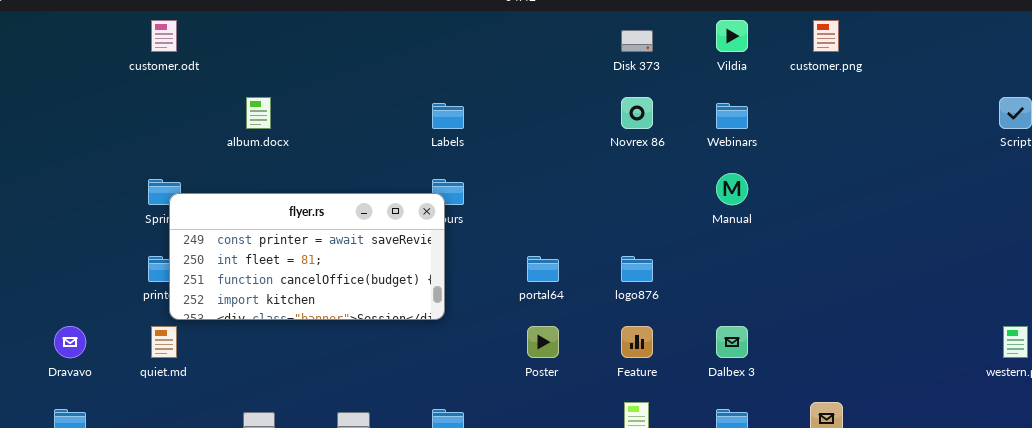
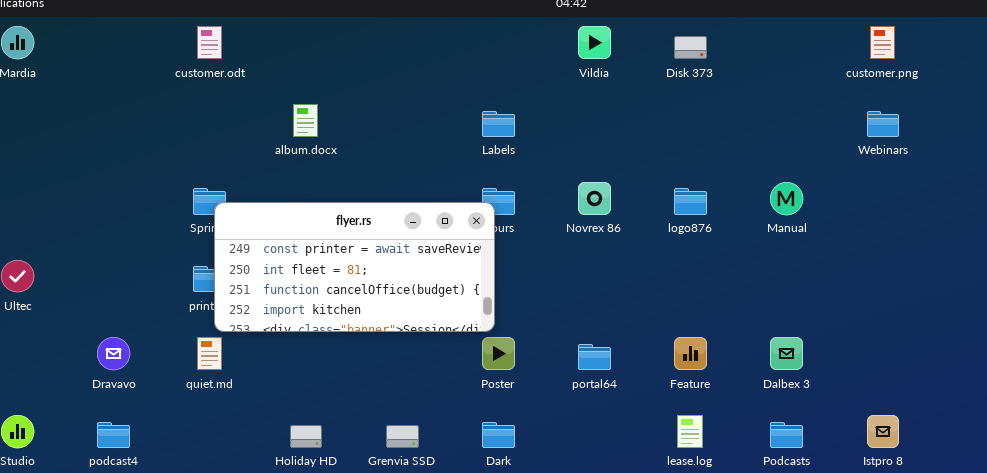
Vildia: [716,20,748,52] -> [578,26,611,59], moved
Novrex 86: [621,97,653,129] -> [578,182,611,215], moved
Webinars: [716,103,748,129] -> [867,111,899,137], moved
portal64: [527,256,559,282] -> [578,344,611,370], moved
logo876: [621,256,653,282] -> [674,188,707,215], moved
Poster: [527,326,559,358] -> [482,337,515,370], moved

